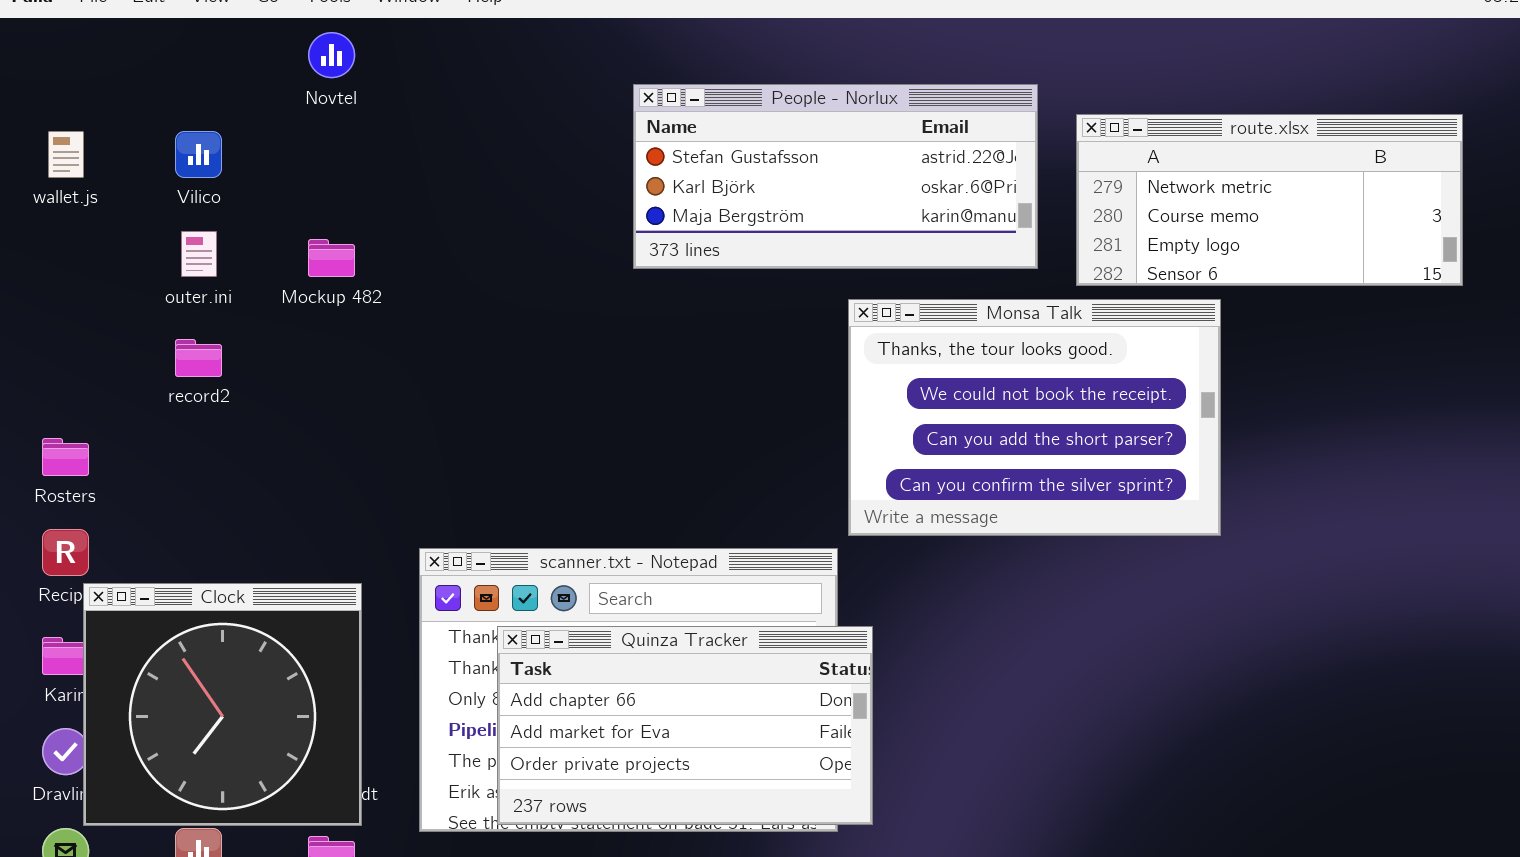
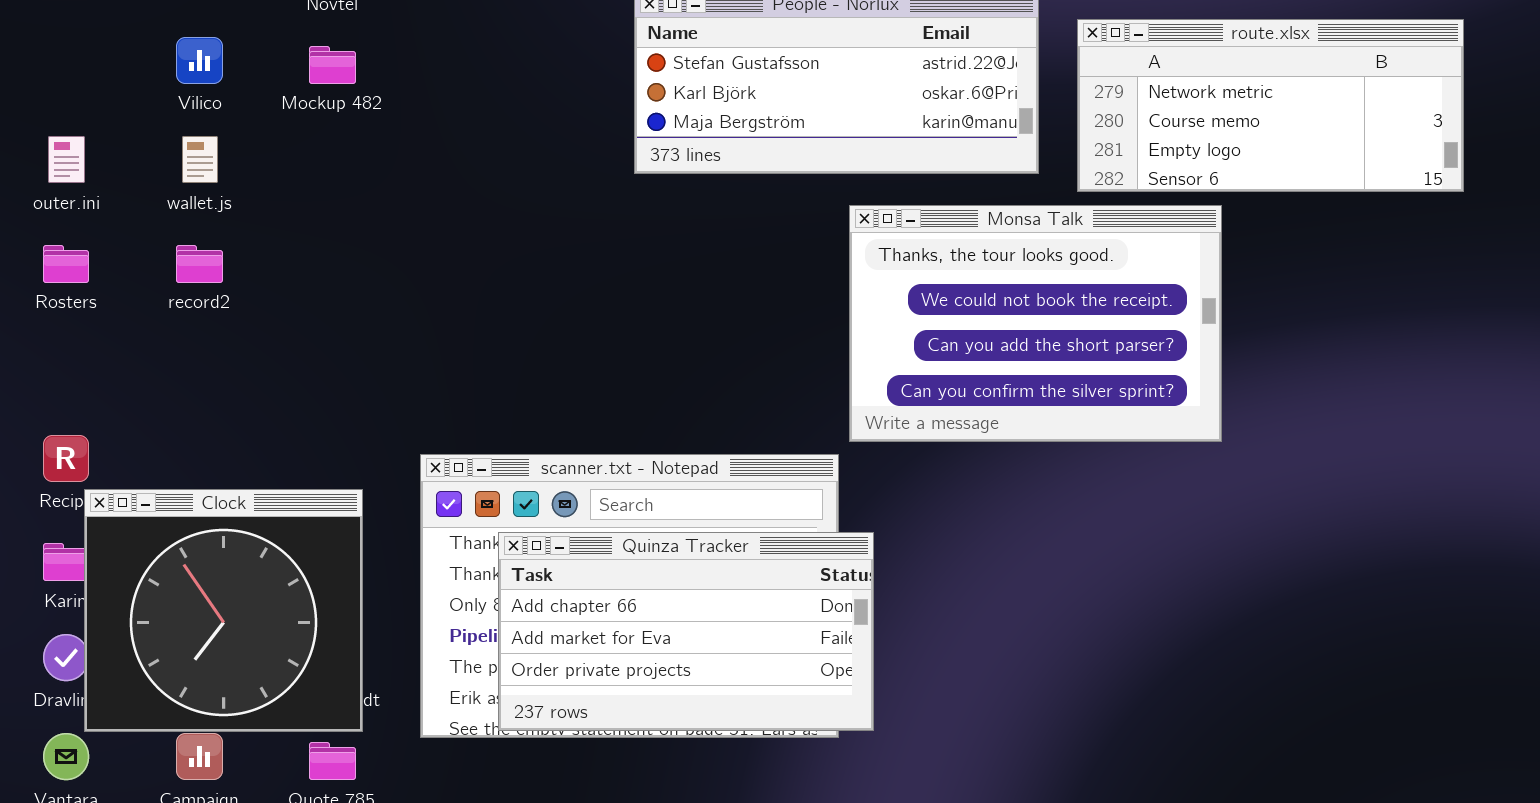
wallet.js: [48,131,84,178] -> [182,136,218,183], moved
outer.ini: [181,231,217,277] -> [48,136,85,183], moved
Mockup 482: [308,239,355,277] -> [309,46,356,84], moved
Rosters: [42,438,89,476] -> [43,245,89,283], moved

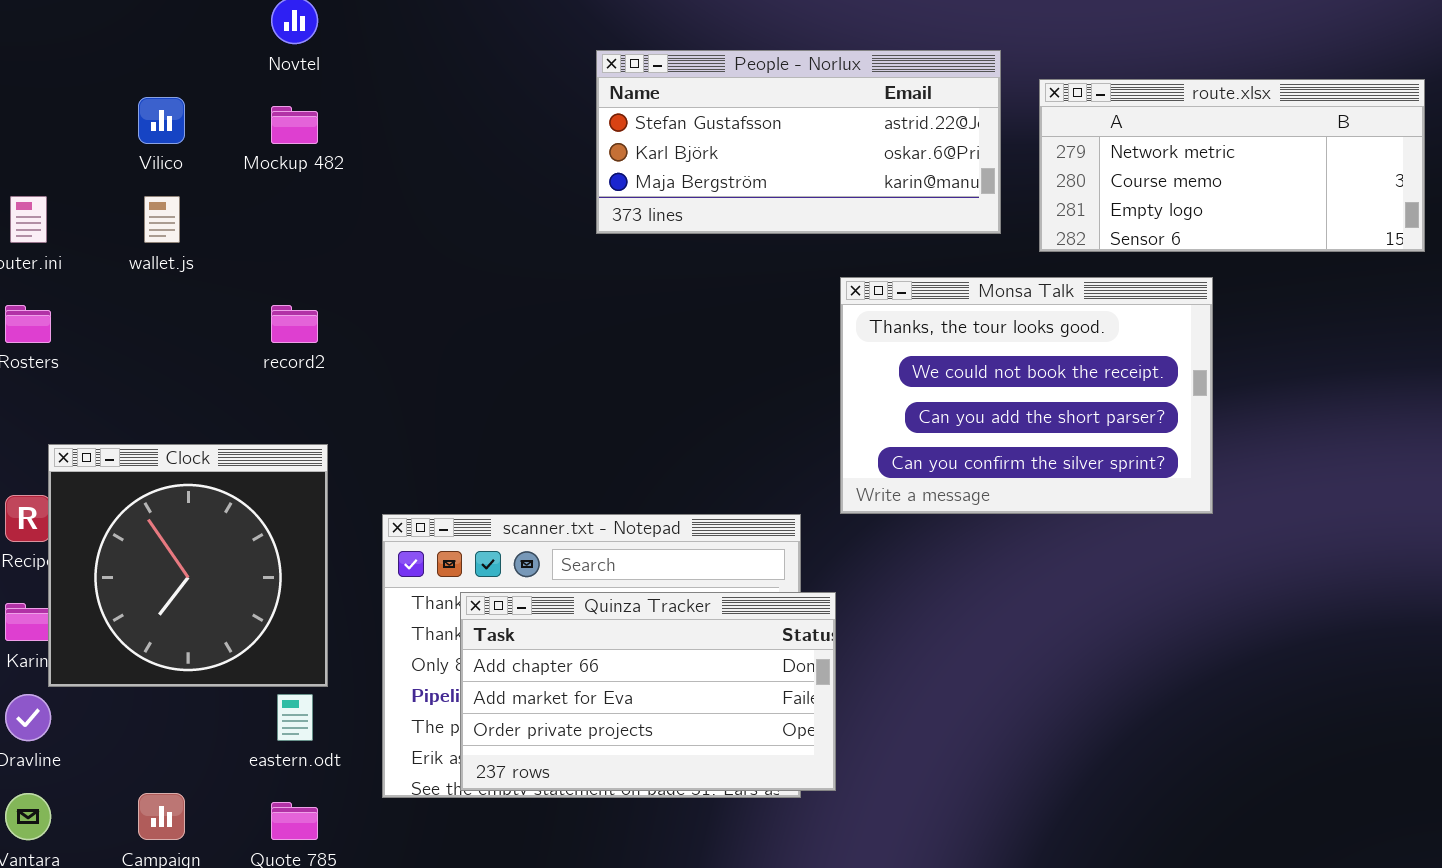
Monsa Talk: [849,205,1222,442] -> [840,277,1213,514], moved
record2: [176,245,223,283] -> [271,305,318,343], moved
Clock: [84,489,363,732] -> [48,444,328,687], moved

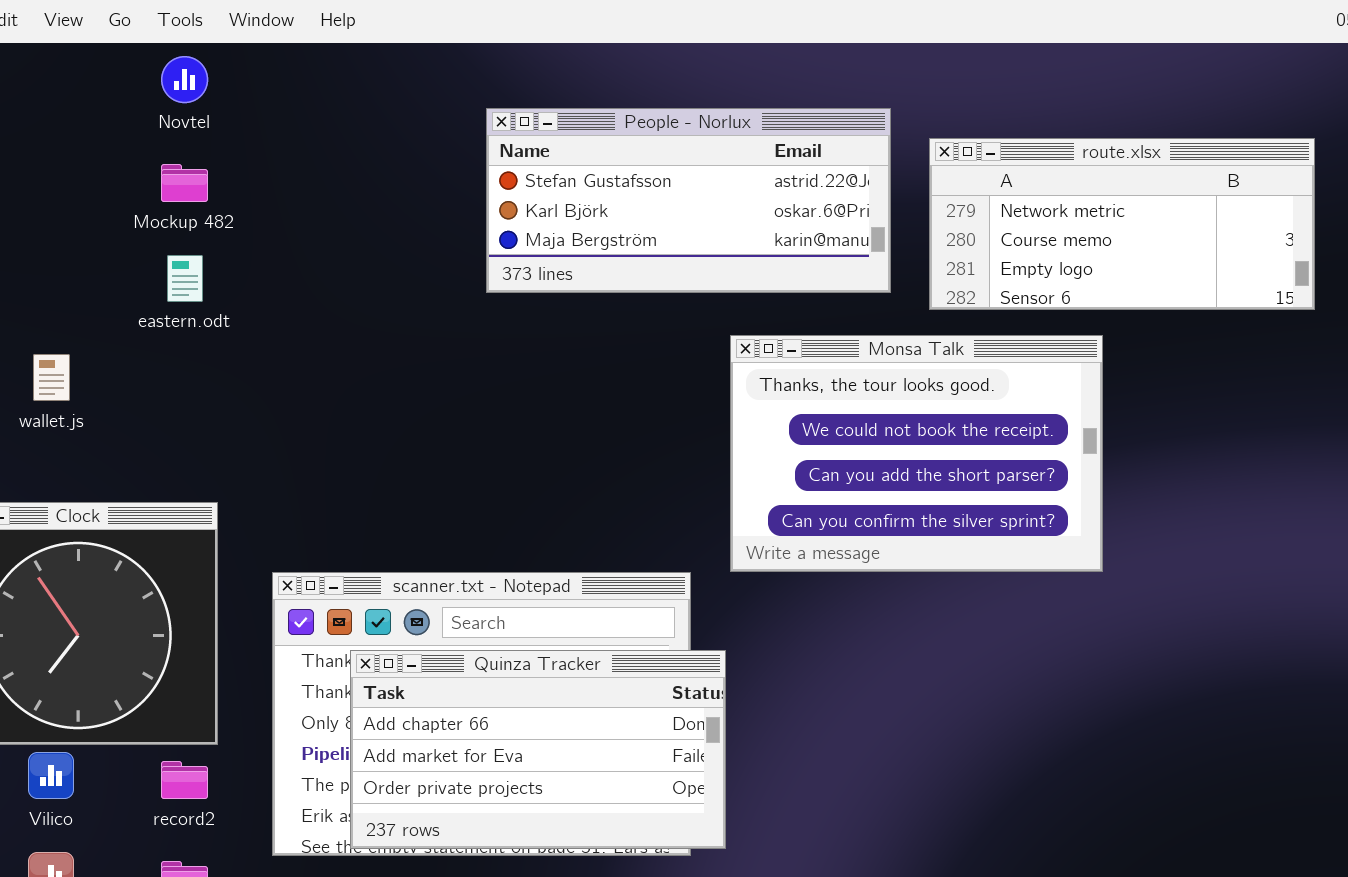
Vilico: [138,97,185,144] -> [28,752,74,799], moved
wallet.js: [144,196,180,243] -> [33,354,70,401], moved
record2: [271,305,318,343] -> [161,761,208,799], moved
eastern.odt: [277,694,313,741] -> [167,255,203,302], moved

